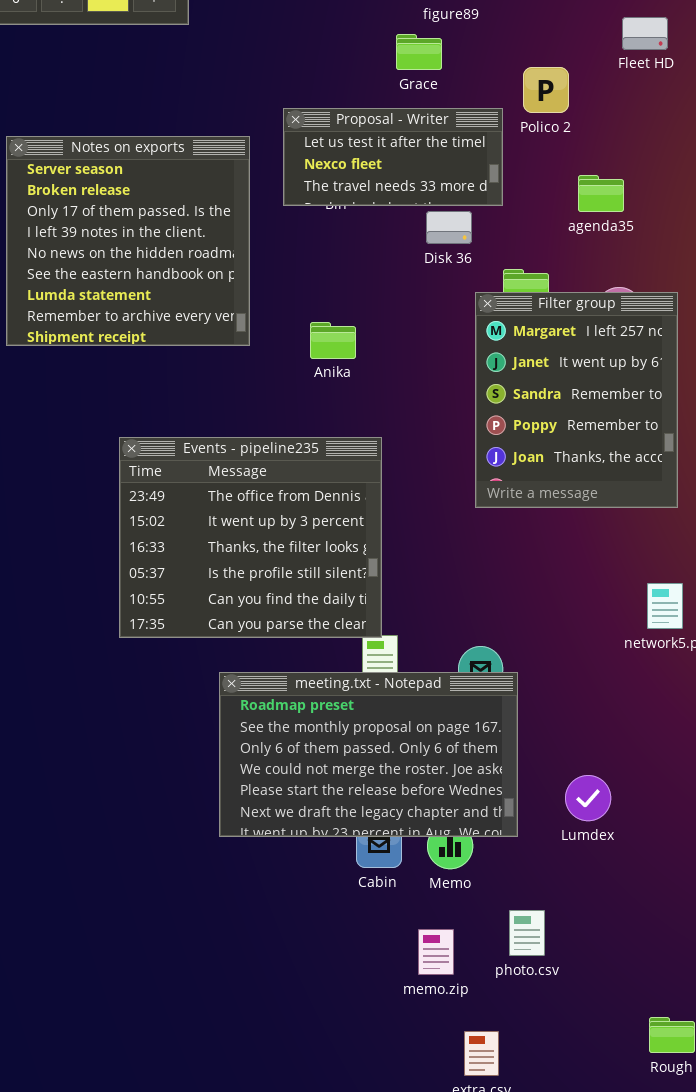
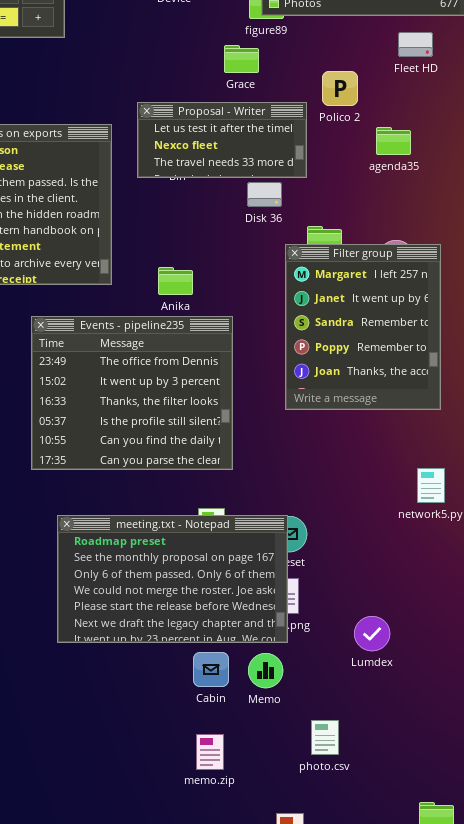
agenda35: [578,175,624,212] -> [376,127,411,155], moved
Events - pipeline235: [119,437,382,638] -> [31,316,233,470], moved
meeting.txt - Notepad: [219,672,518,837] -> [57,515,288,643], moved
memo.zip: [418,929,454,975] -> [196,734,224,770], moved

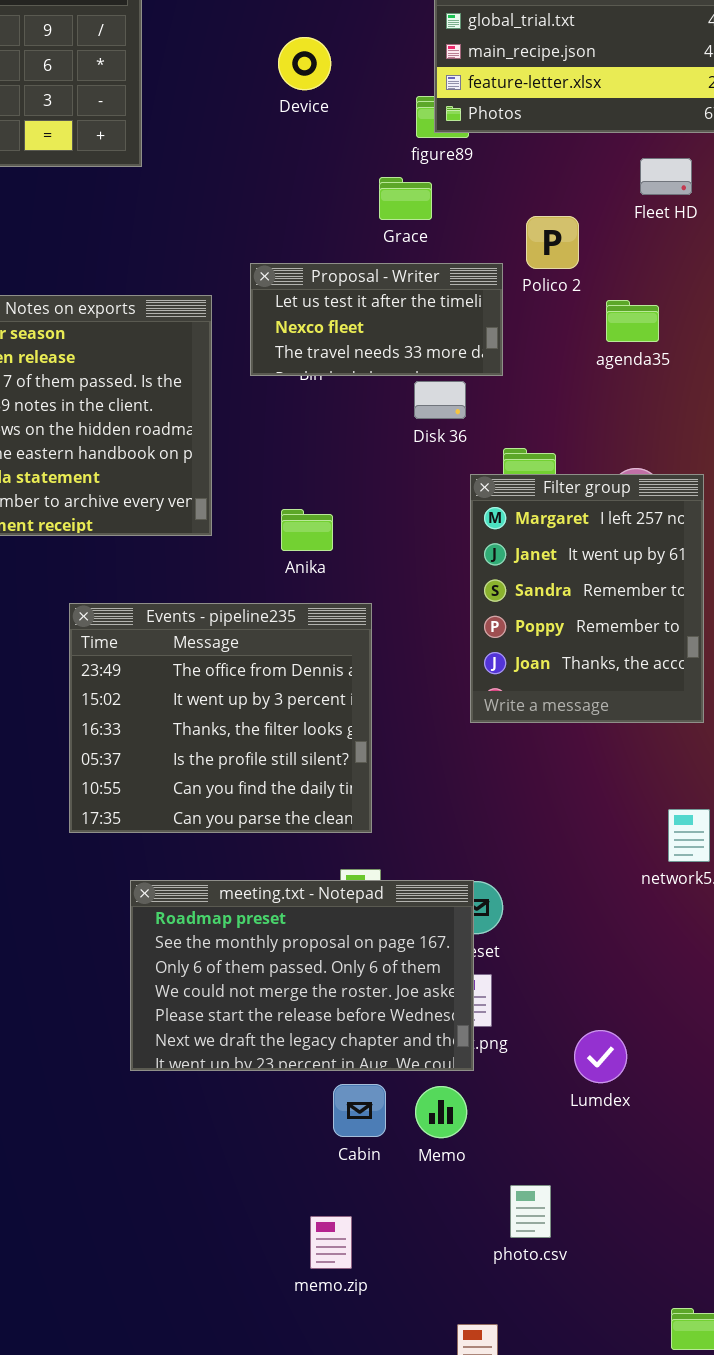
Events - pipeline235: [31,316,233,470] -> [69,603,372,833], moved
memo.zip: [196,734,224,770] -> [310,1216,352,1269], moved

